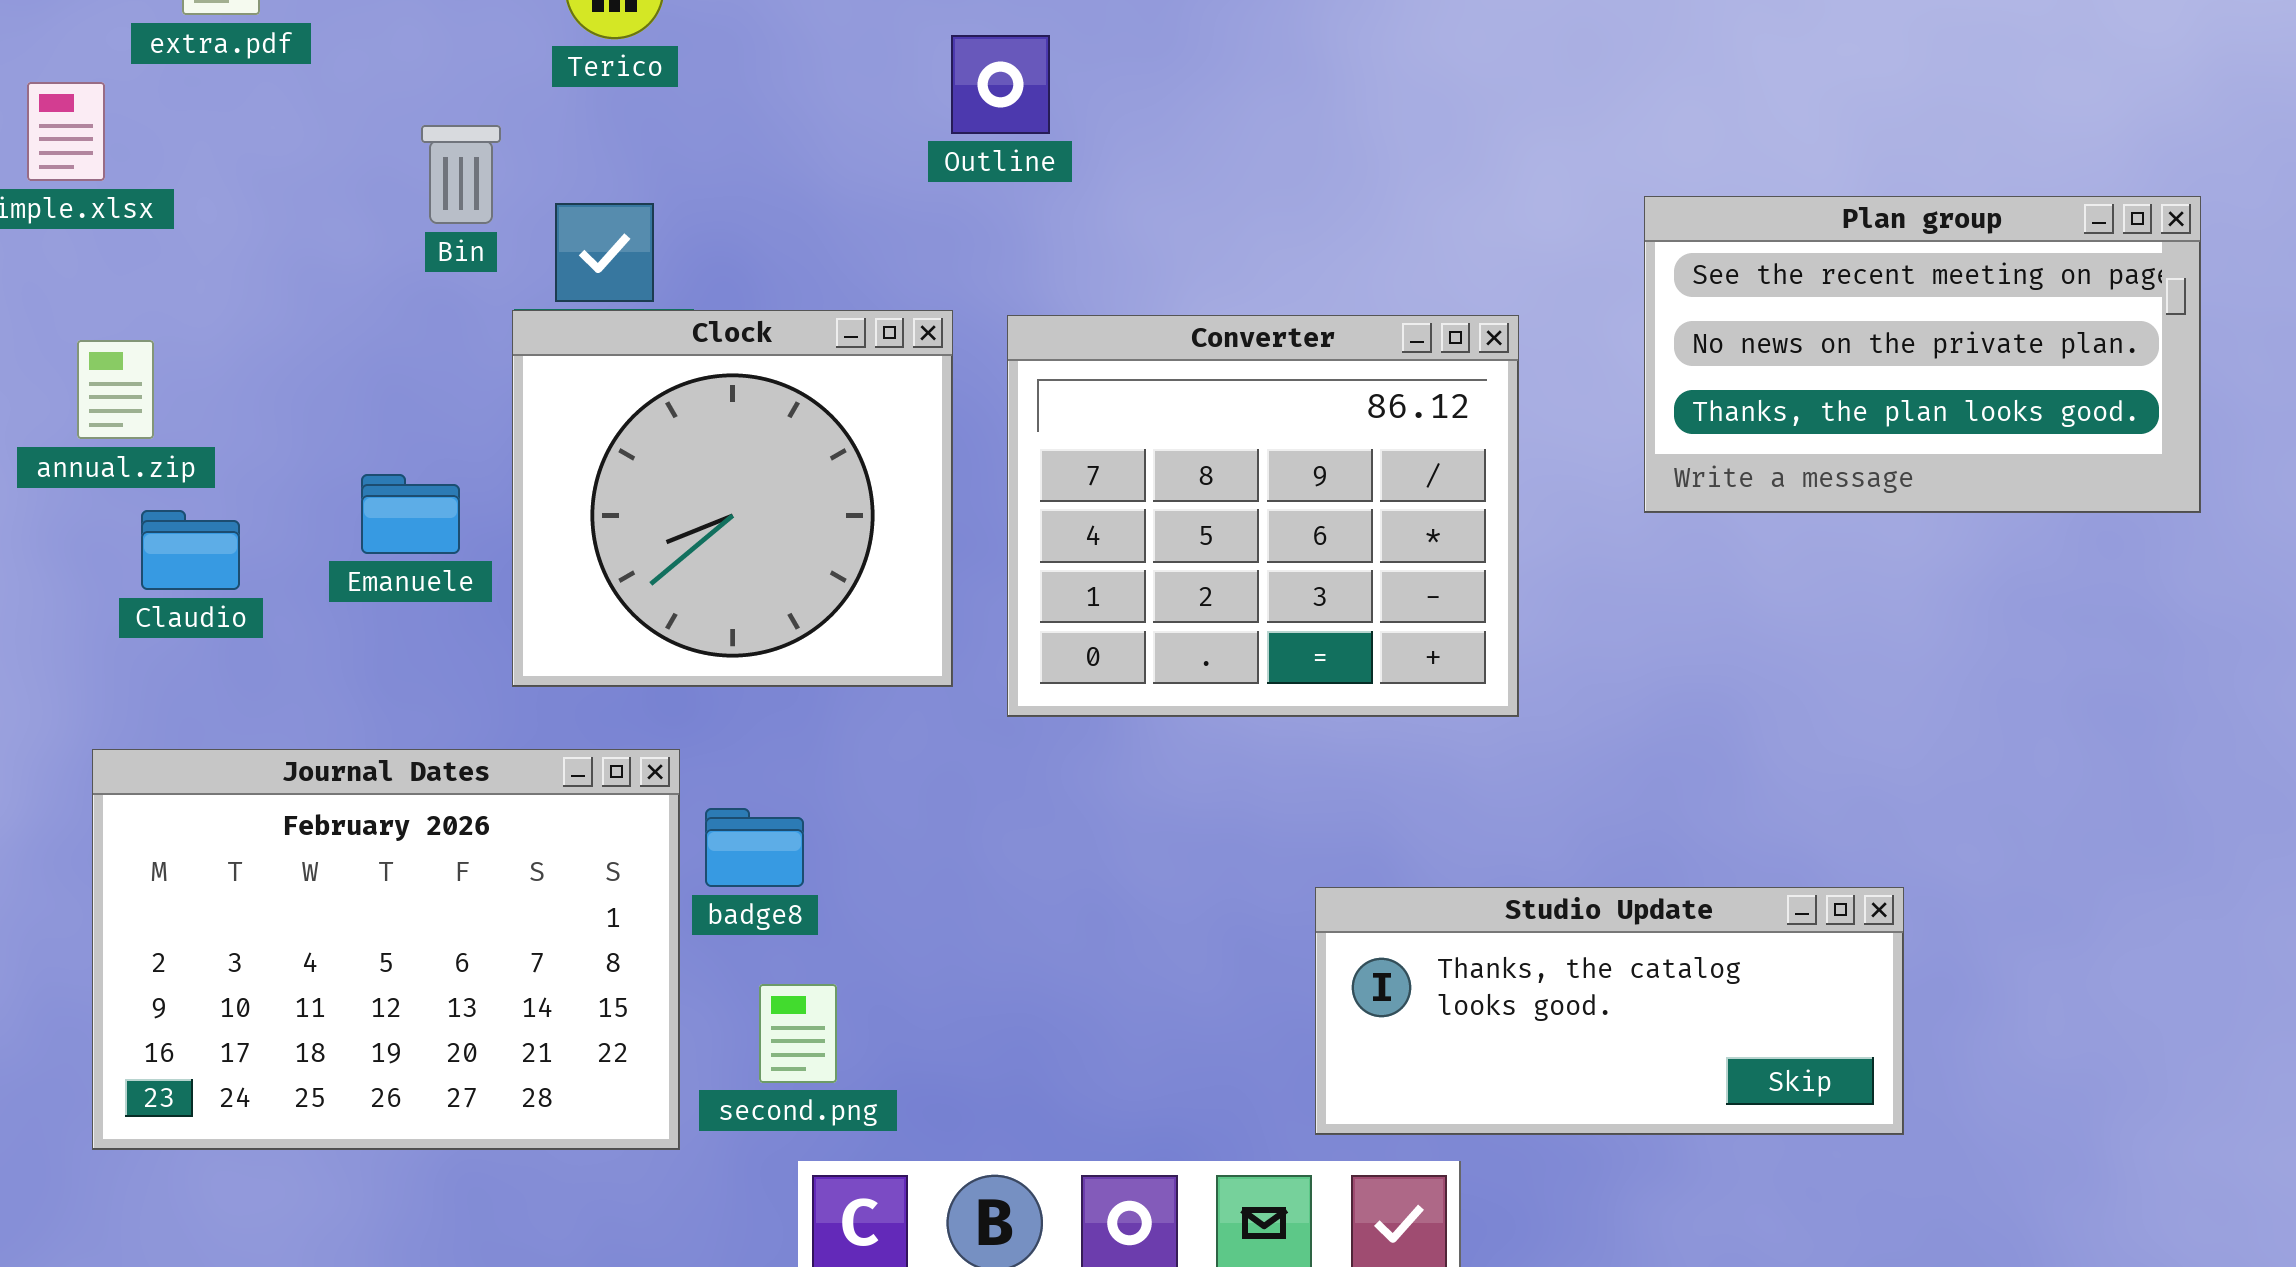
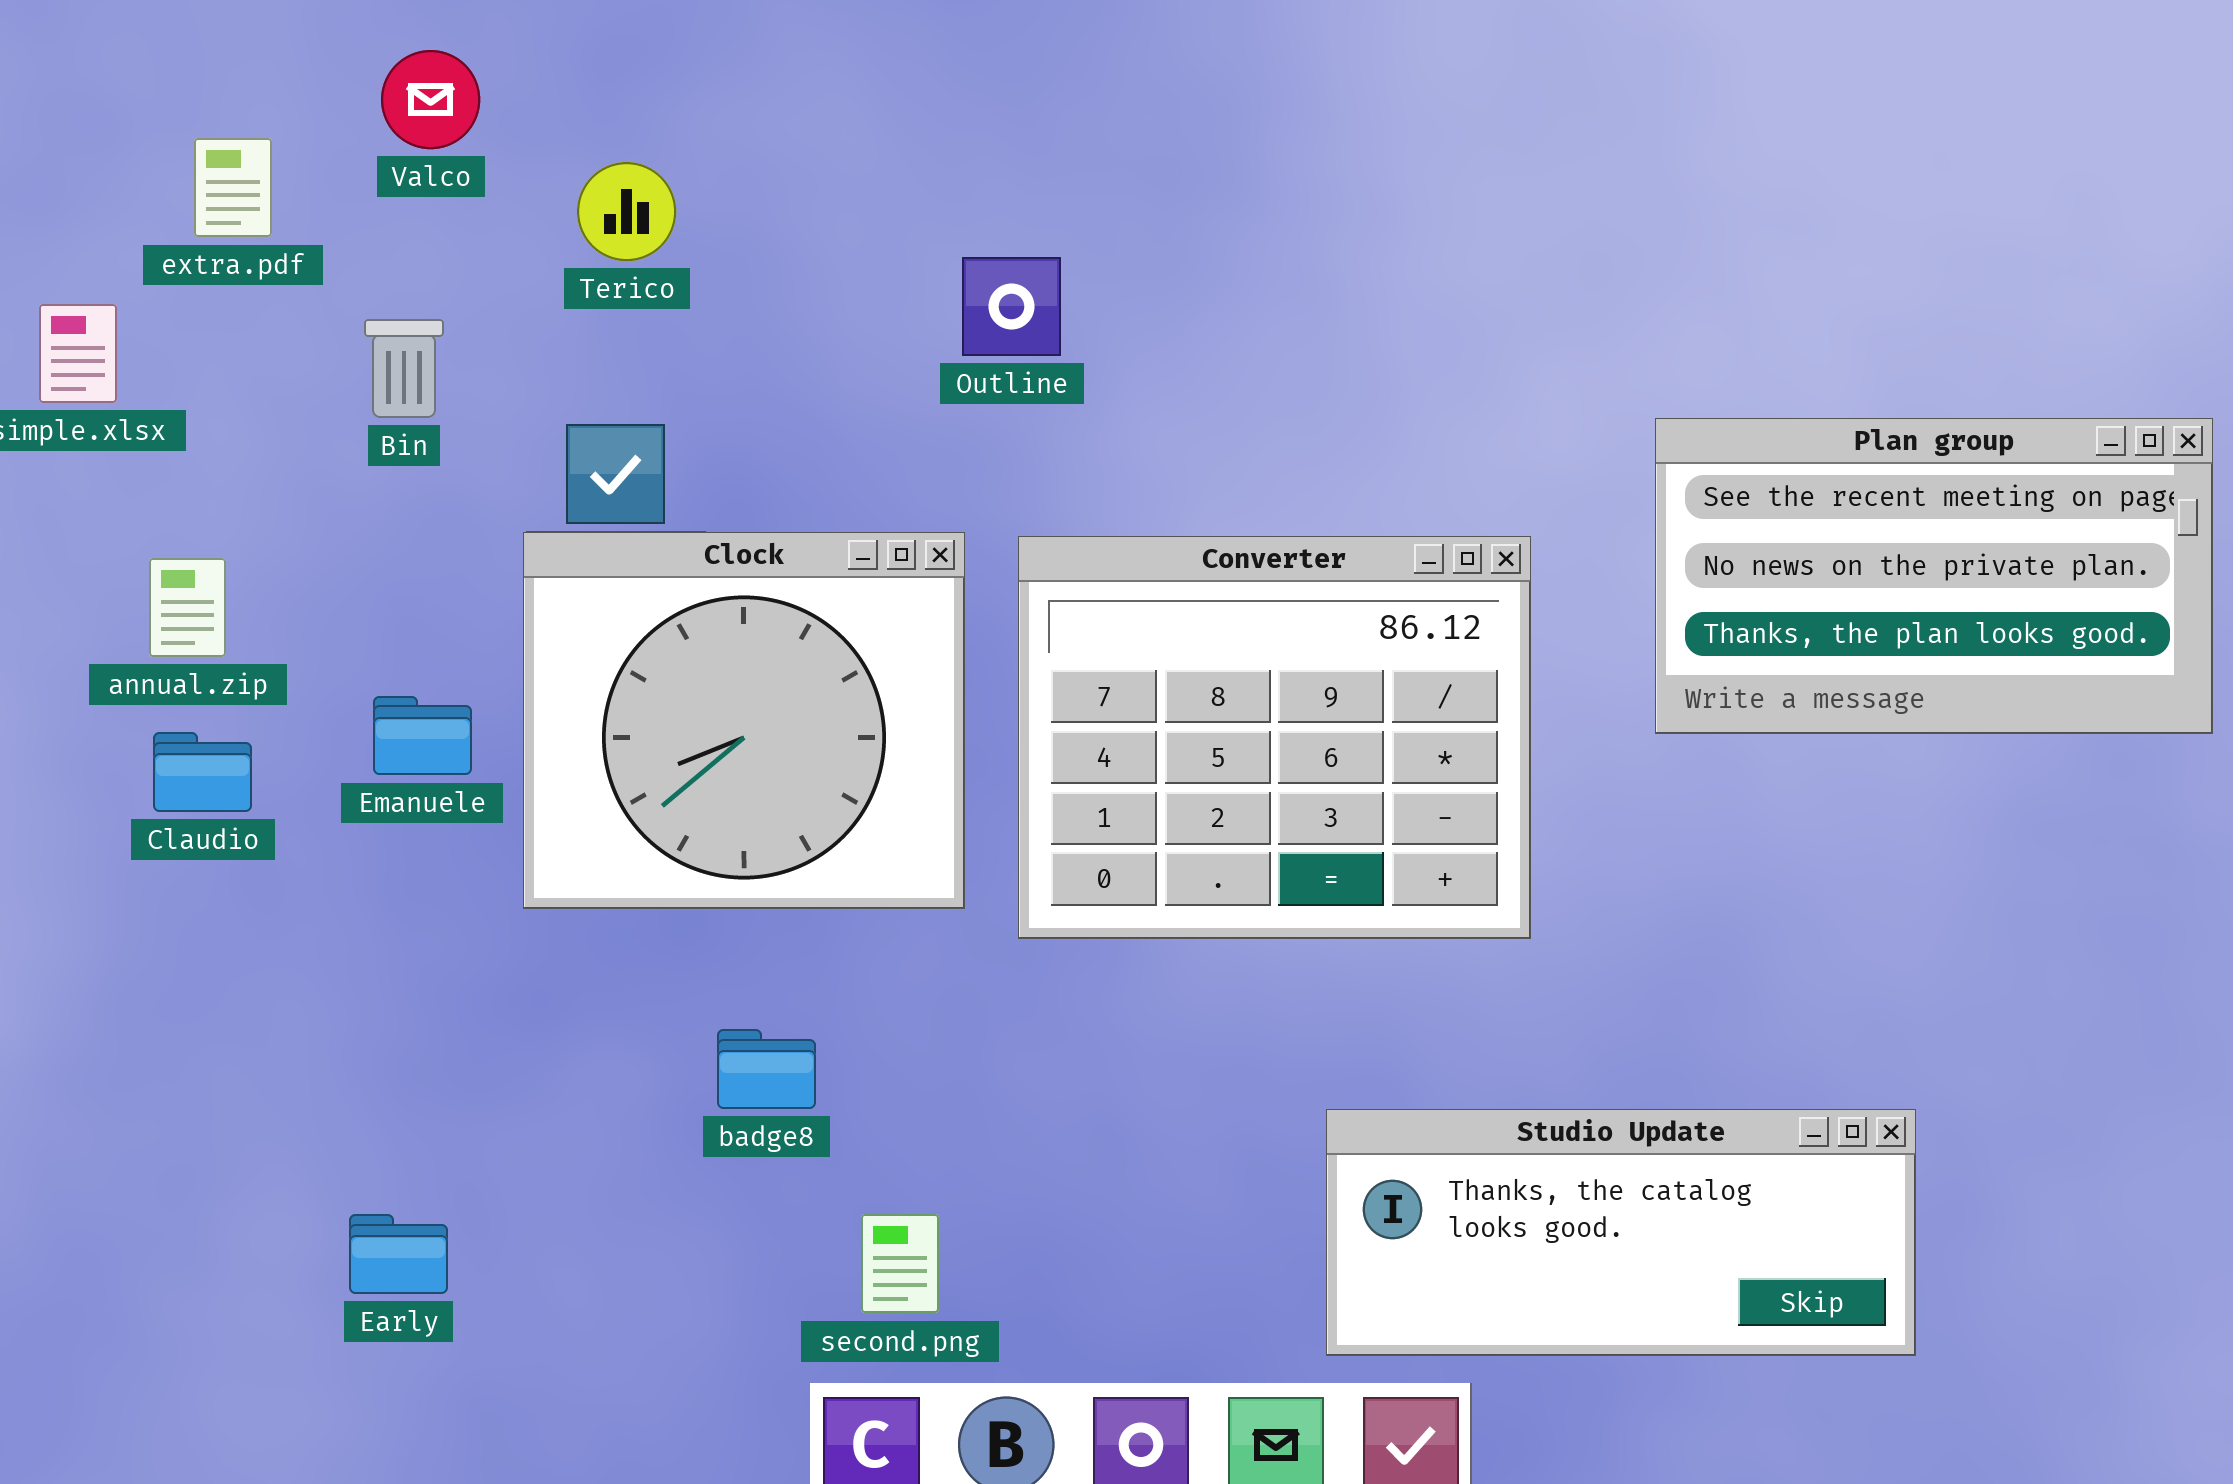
Bin: [421,125,501,224] -> [364,319,444,418], moved
annual.zip: [77,340,154,439] -> [149,558,226,657], moved
Journal Dates: [92,749,680,1150] -> none, closed
second.png: [759,984,837,1083] -> [861,1214,939,1313], moved

